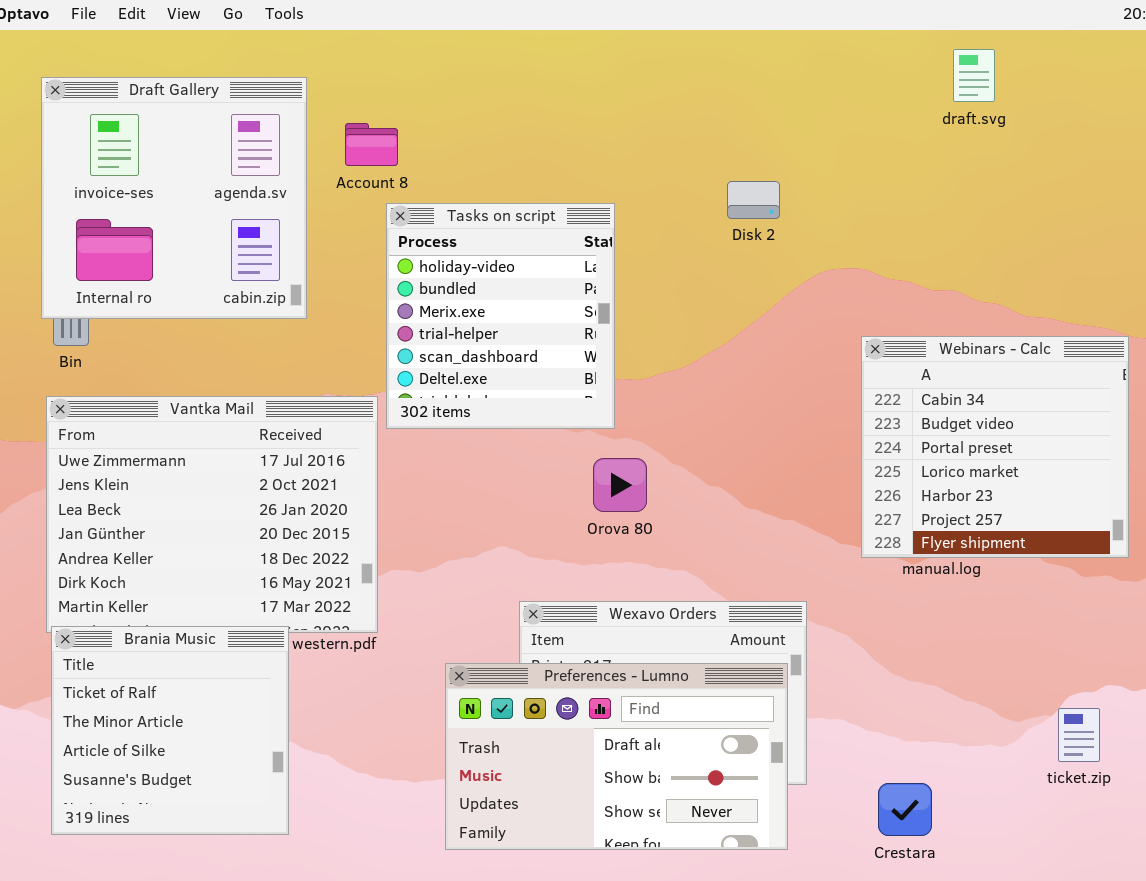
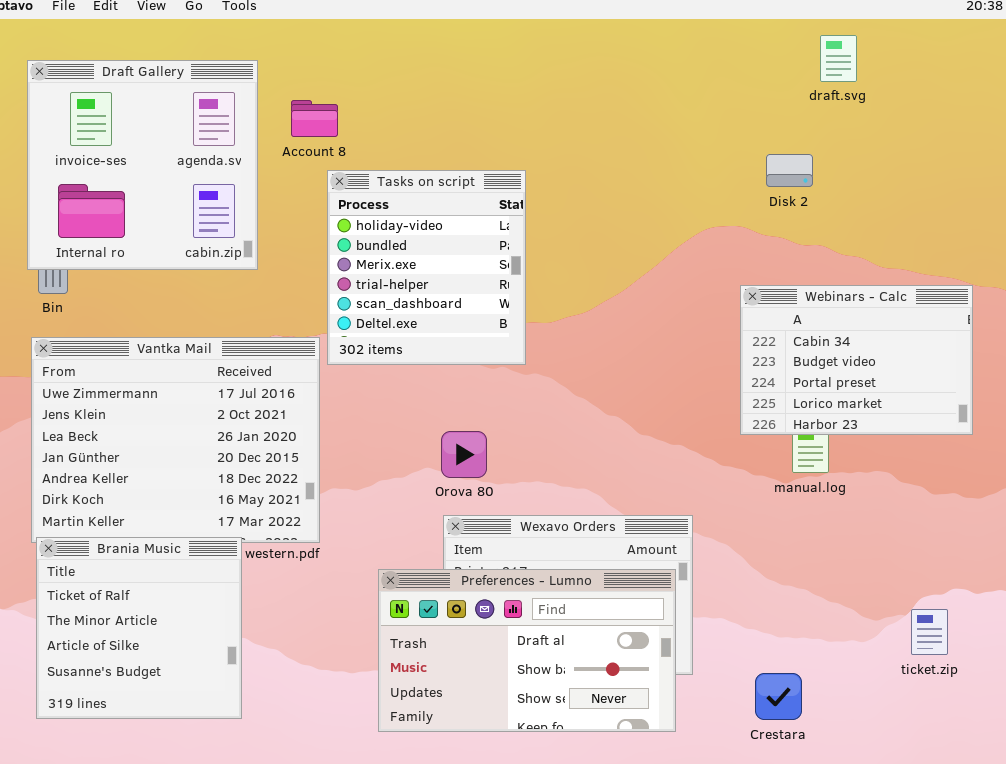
Disk 2: [727,181,780,219] -> [766,154,813,187], moved
Webinars - Calc: [861,336,1129,558] -> [740,285,973,435], resized
Orova 80: [593,458,647,512] -> [441,431,487,478], moved

